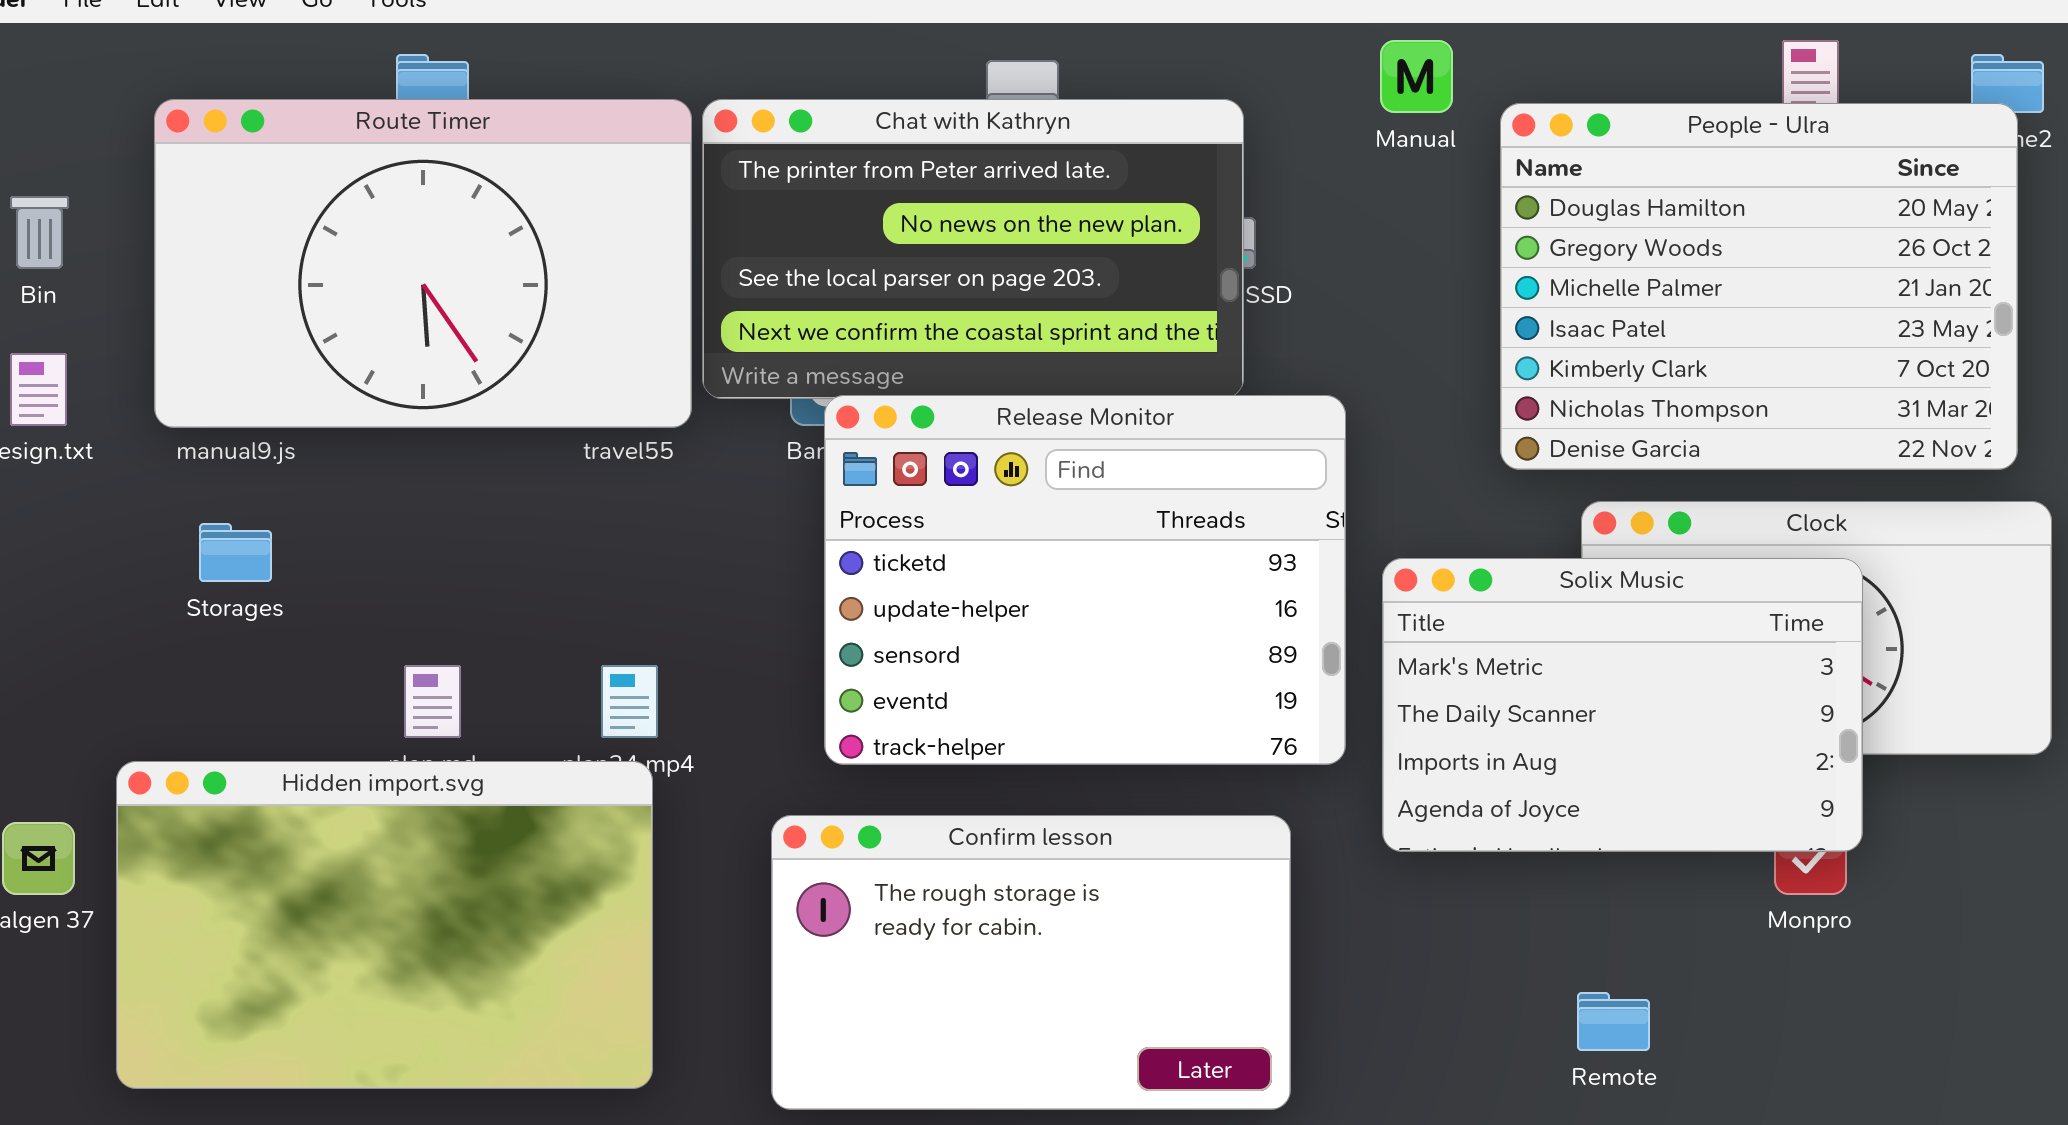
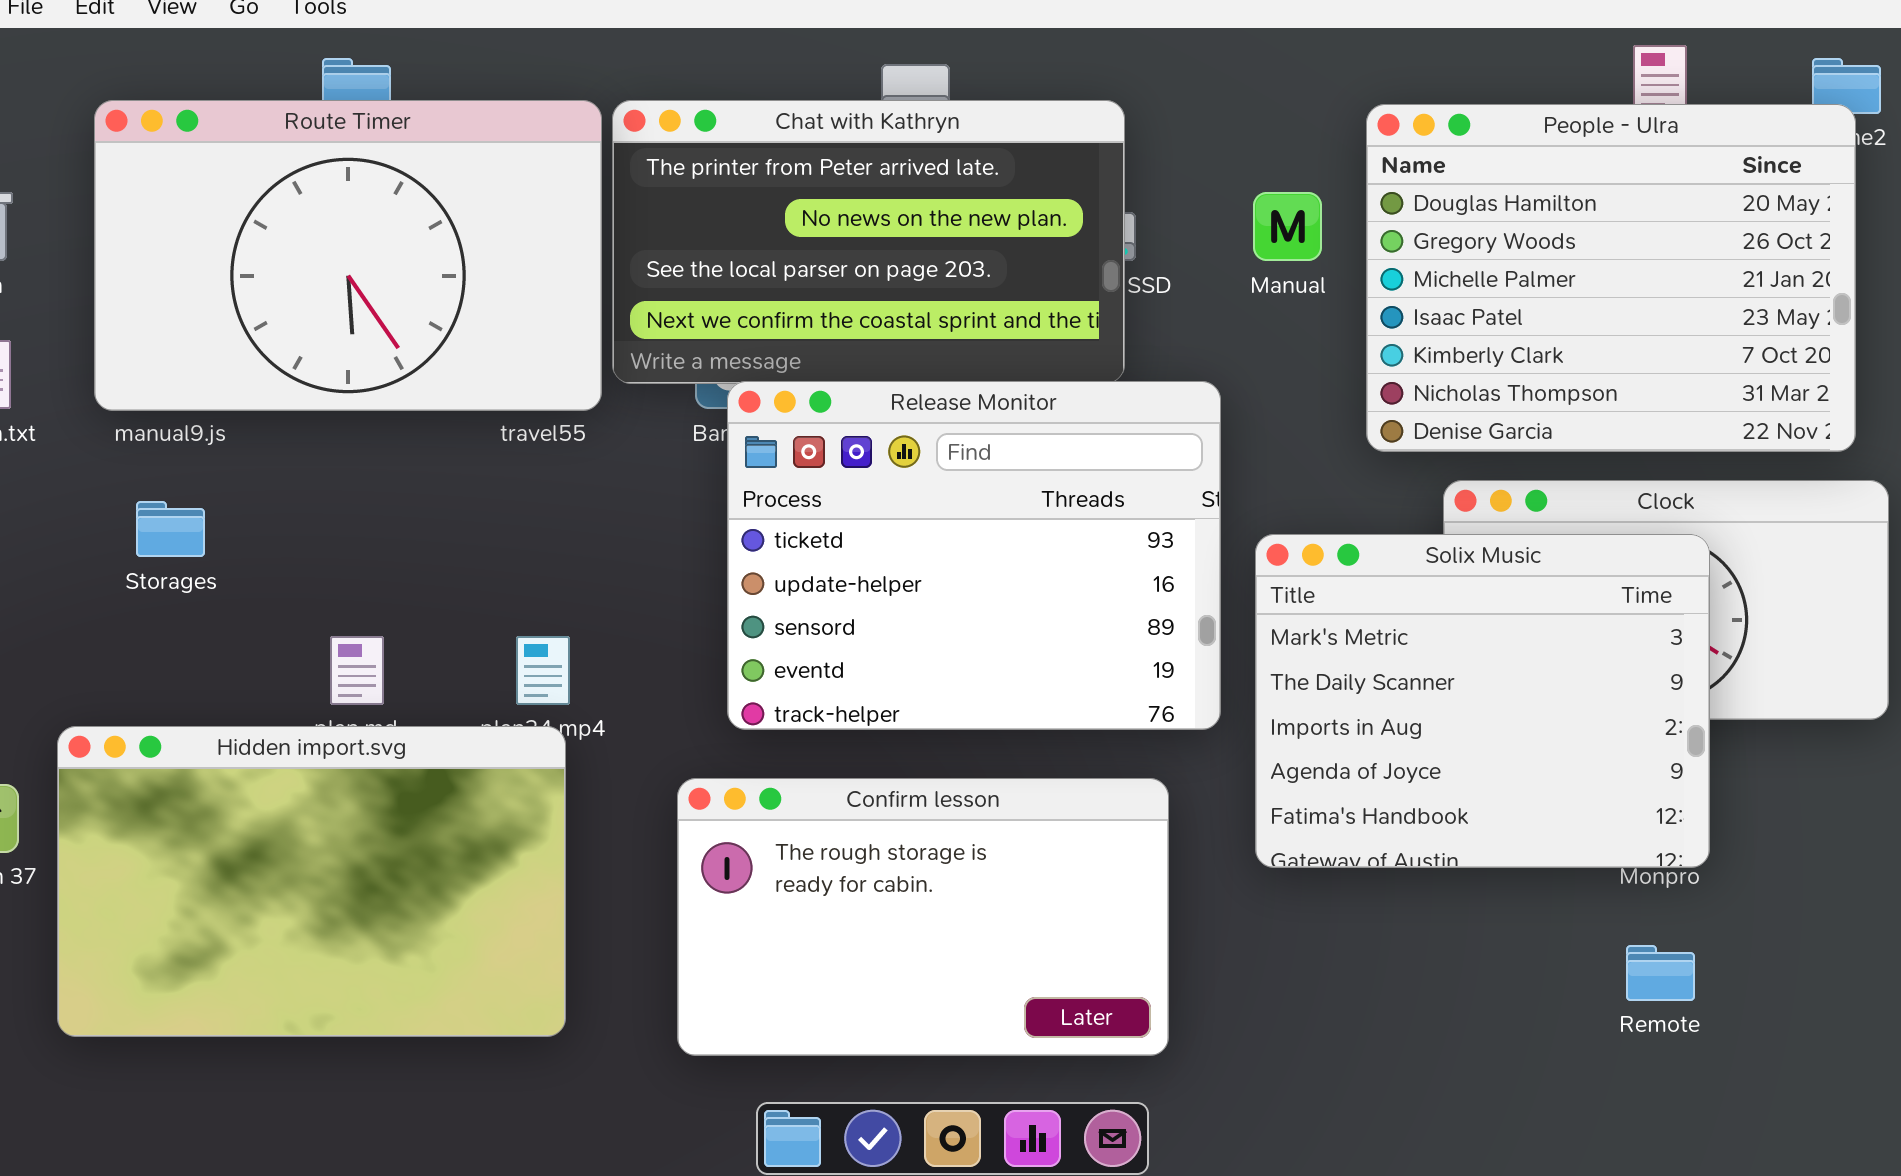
Manual: [1380,40,1453,113] -> [1253,192,1322,261], moved
Solix Music: [1382,558,1863,852] -> [1255,534,1710,868], resized
Remote: [1577,992,1650,1051] -> [1626,945,1695,1001], moved

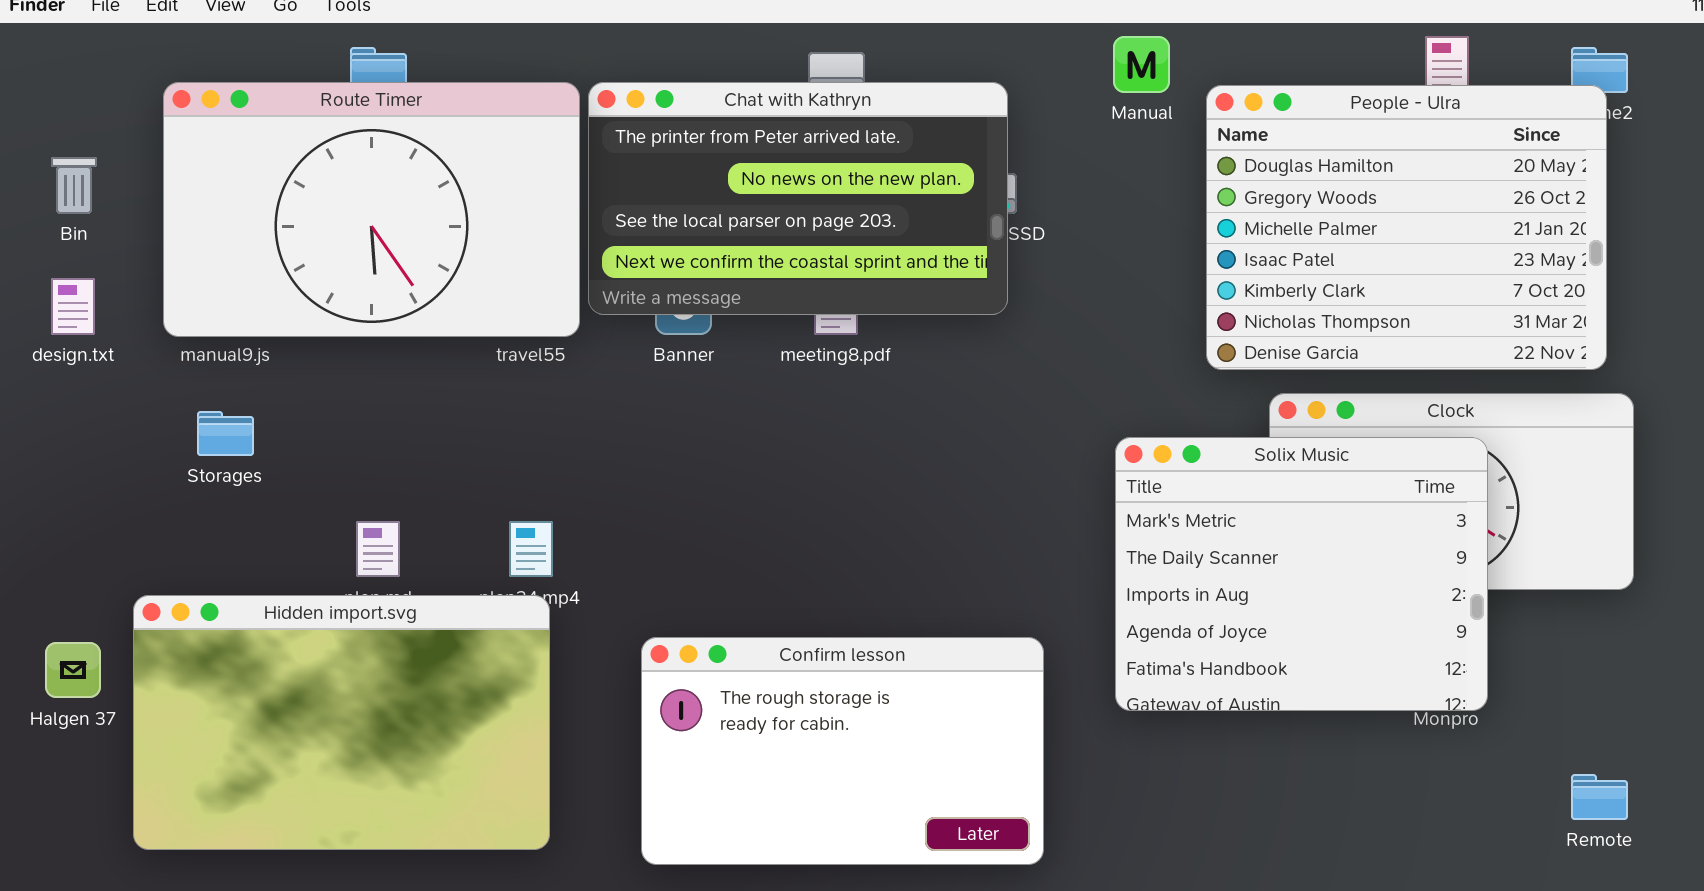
Manual: [1253,192,1322,261] -> [1113,36,1170,93], moved
Release Monitor: [727,381,1221,730] -> none, closed
Remote: [1626,945,1695,1001] -> [1571,774,1628,820], moved

